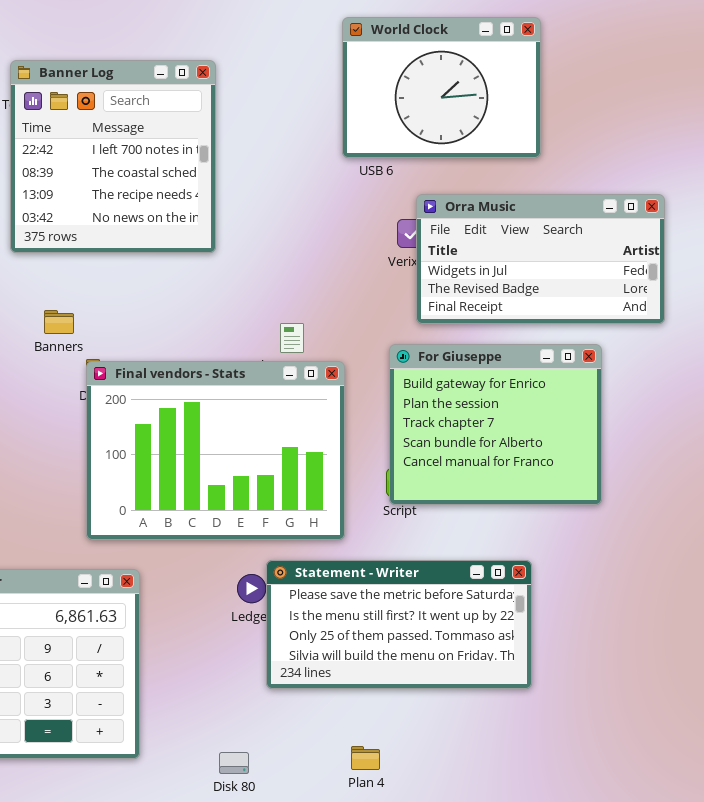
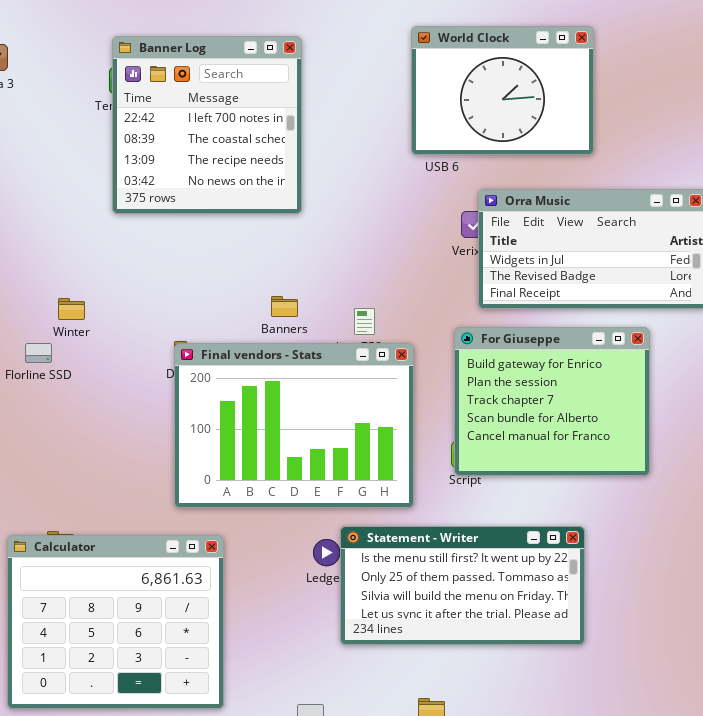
Banner Log: [10,60,216,253] -> [112,36,302,214], moved
Banners: [44,310,74,334] -> [271,296,298,317], moved
Statement - Writer: [266,560,532,689] -> [340,526,585,645], scrolled down 1 row

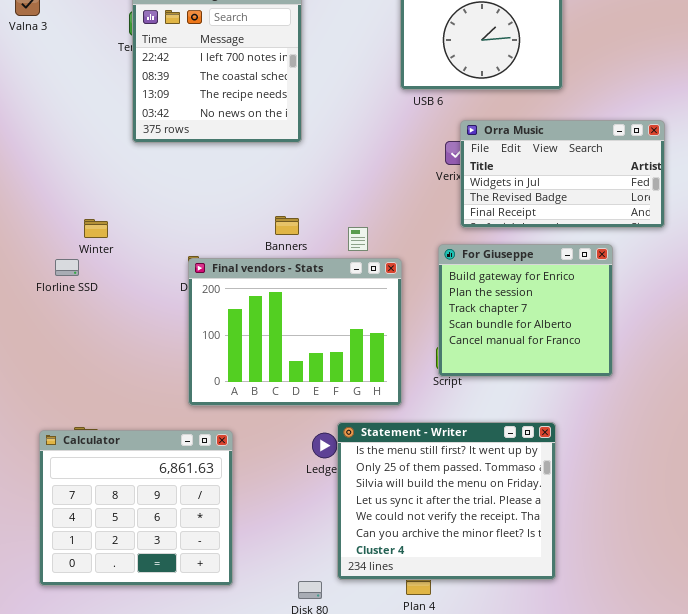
Statement - Writer: [340,526,585,645] -> [337,422,556,580], resized

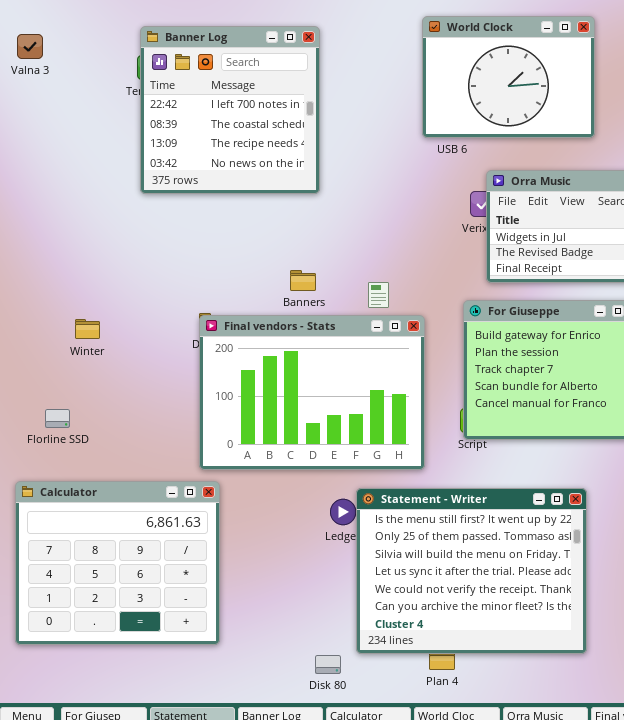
Winter: [84,219,108,238] -> [75,319,100,339], moved
Florline SSD: [55,259,79,276] -> [45,409,70,428], moved
Calculator: [39,430,233,586] -> [15,481,220,645], moved

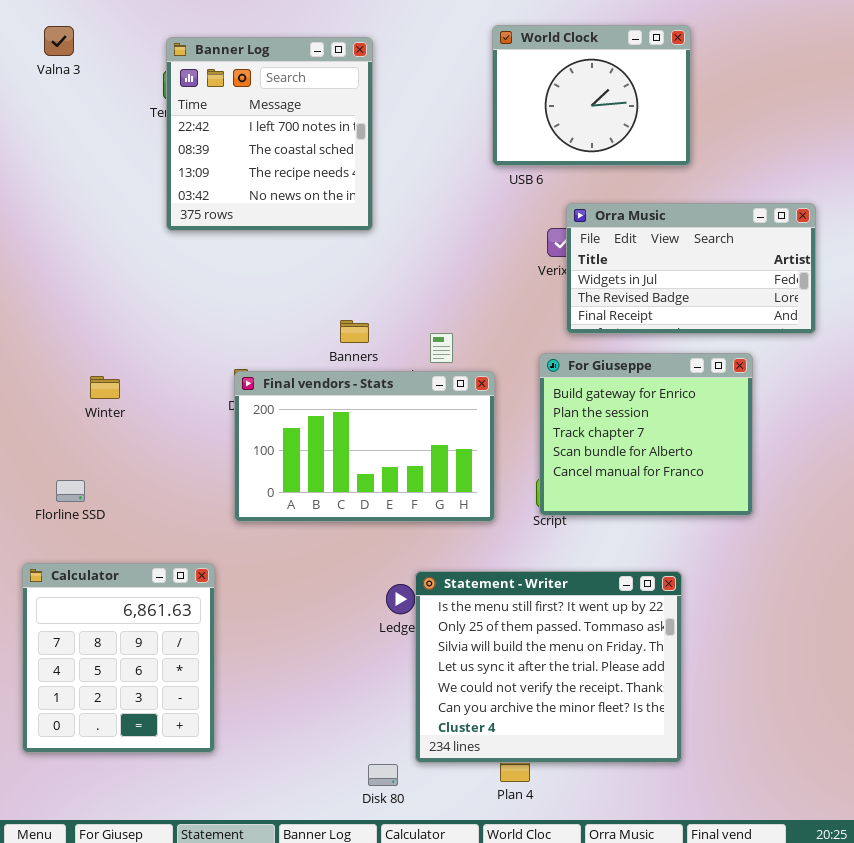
Valna 3: [17,34,43,59] -> [44,26,74,56], moved
Final vendors - Stats: [199,315,425,470] -> [234,371,495,522], resized
Calculator: [15,481,220,645] -> [22,563,215,753], resized

